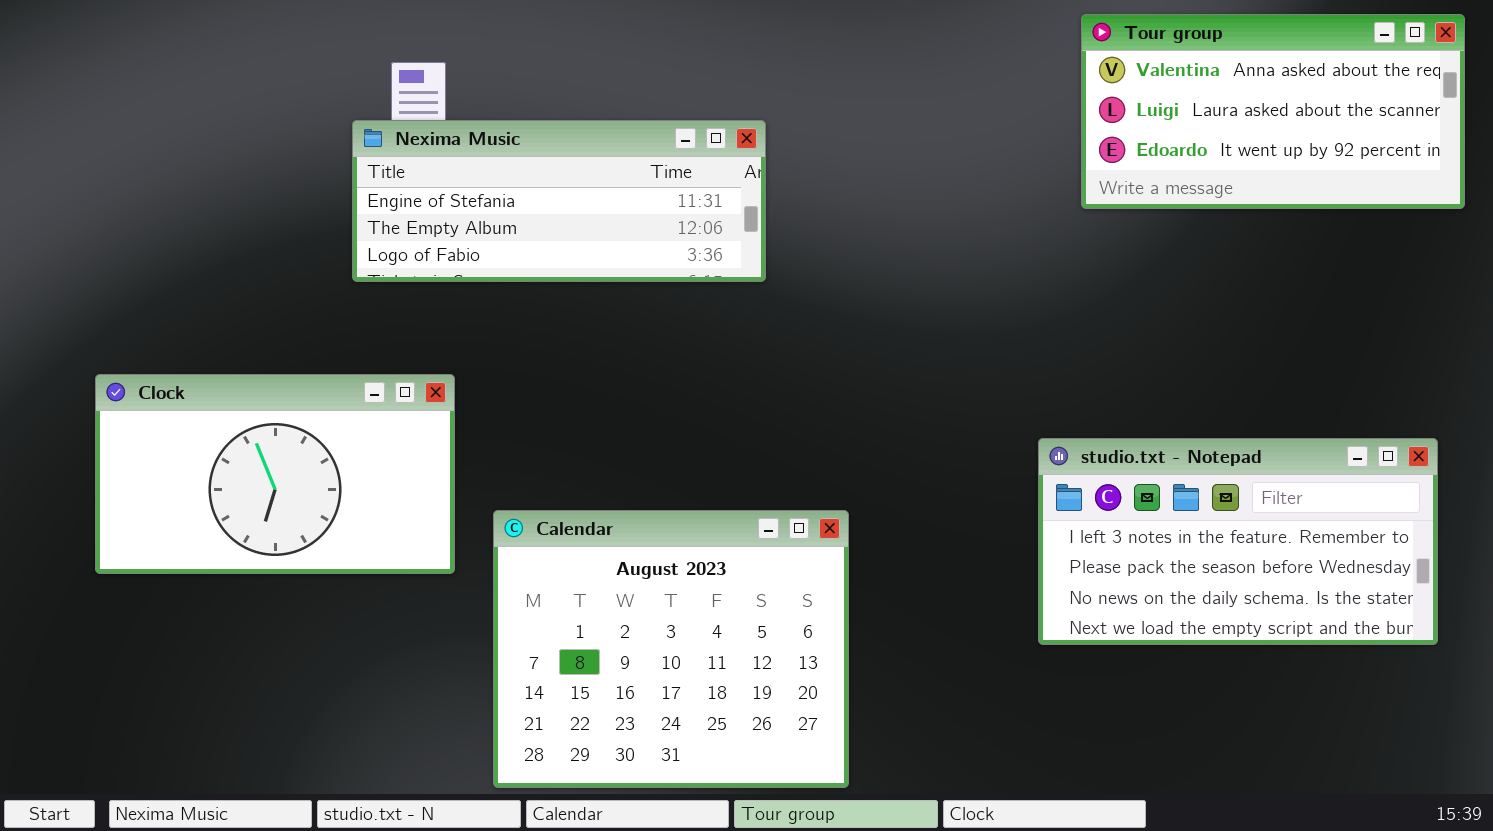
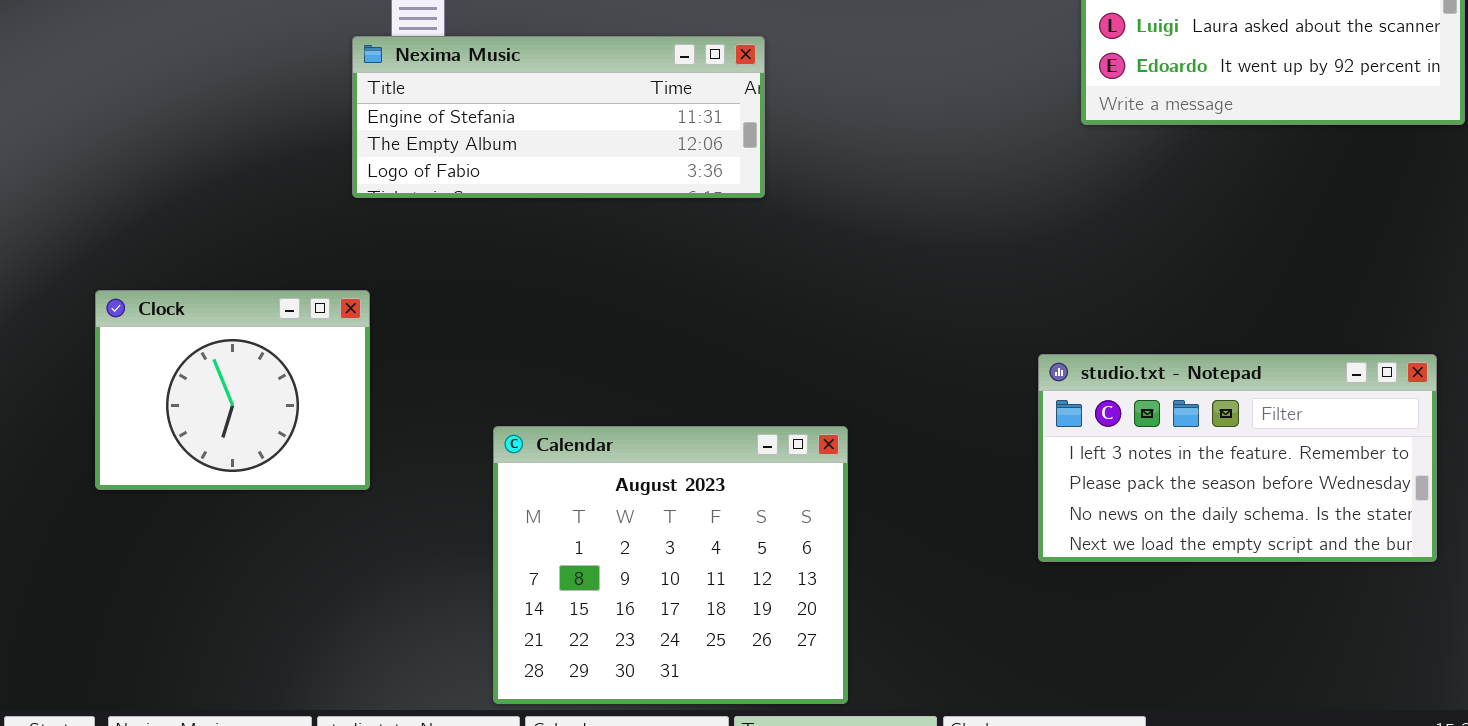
Clock: [95,374,455,574] -> [95,290,370,490], resized

